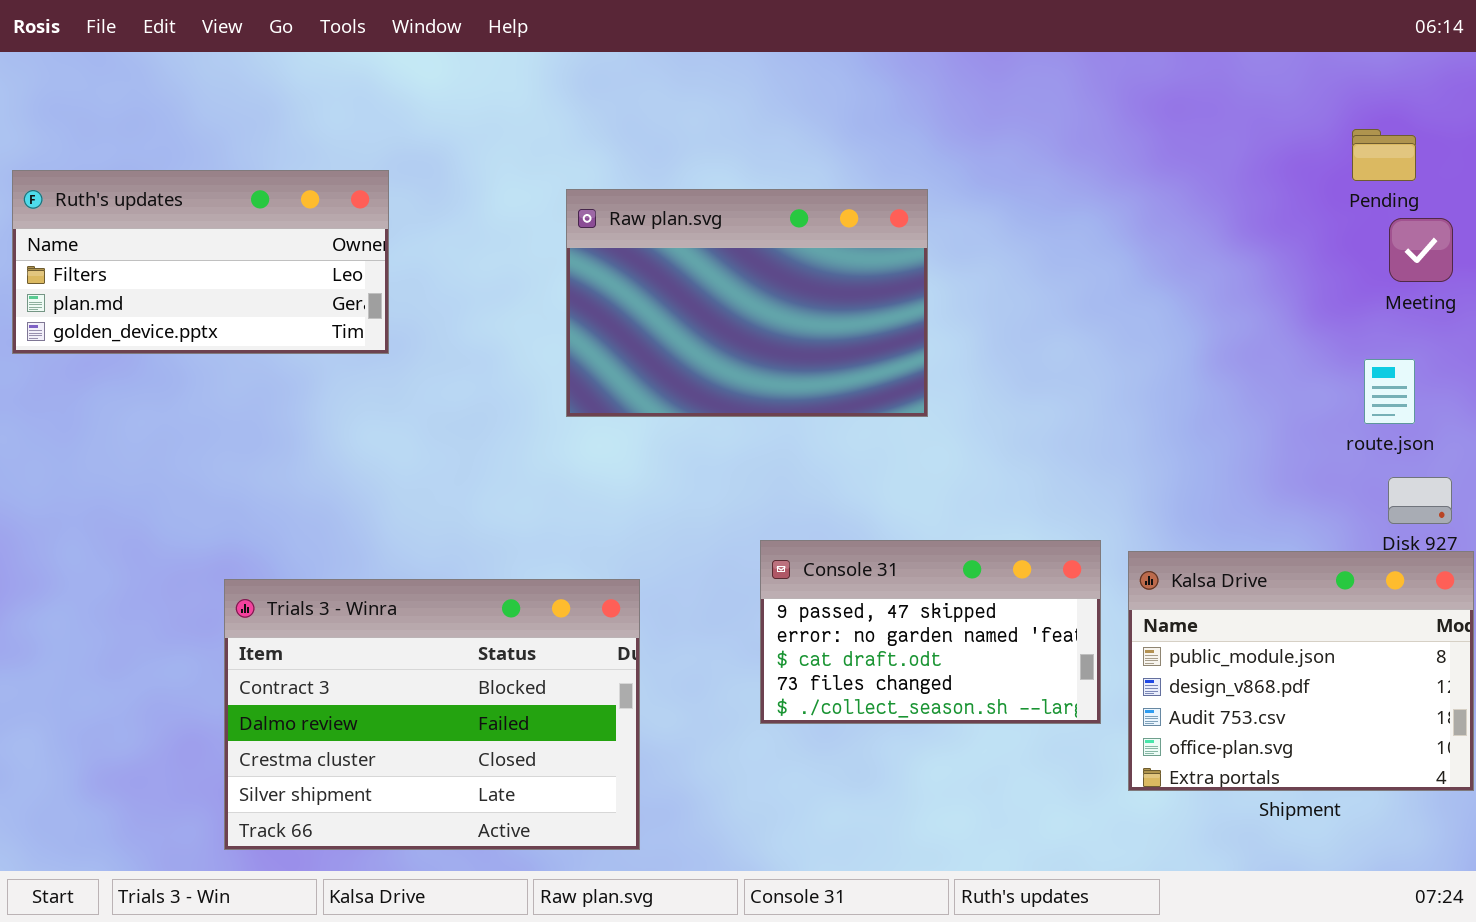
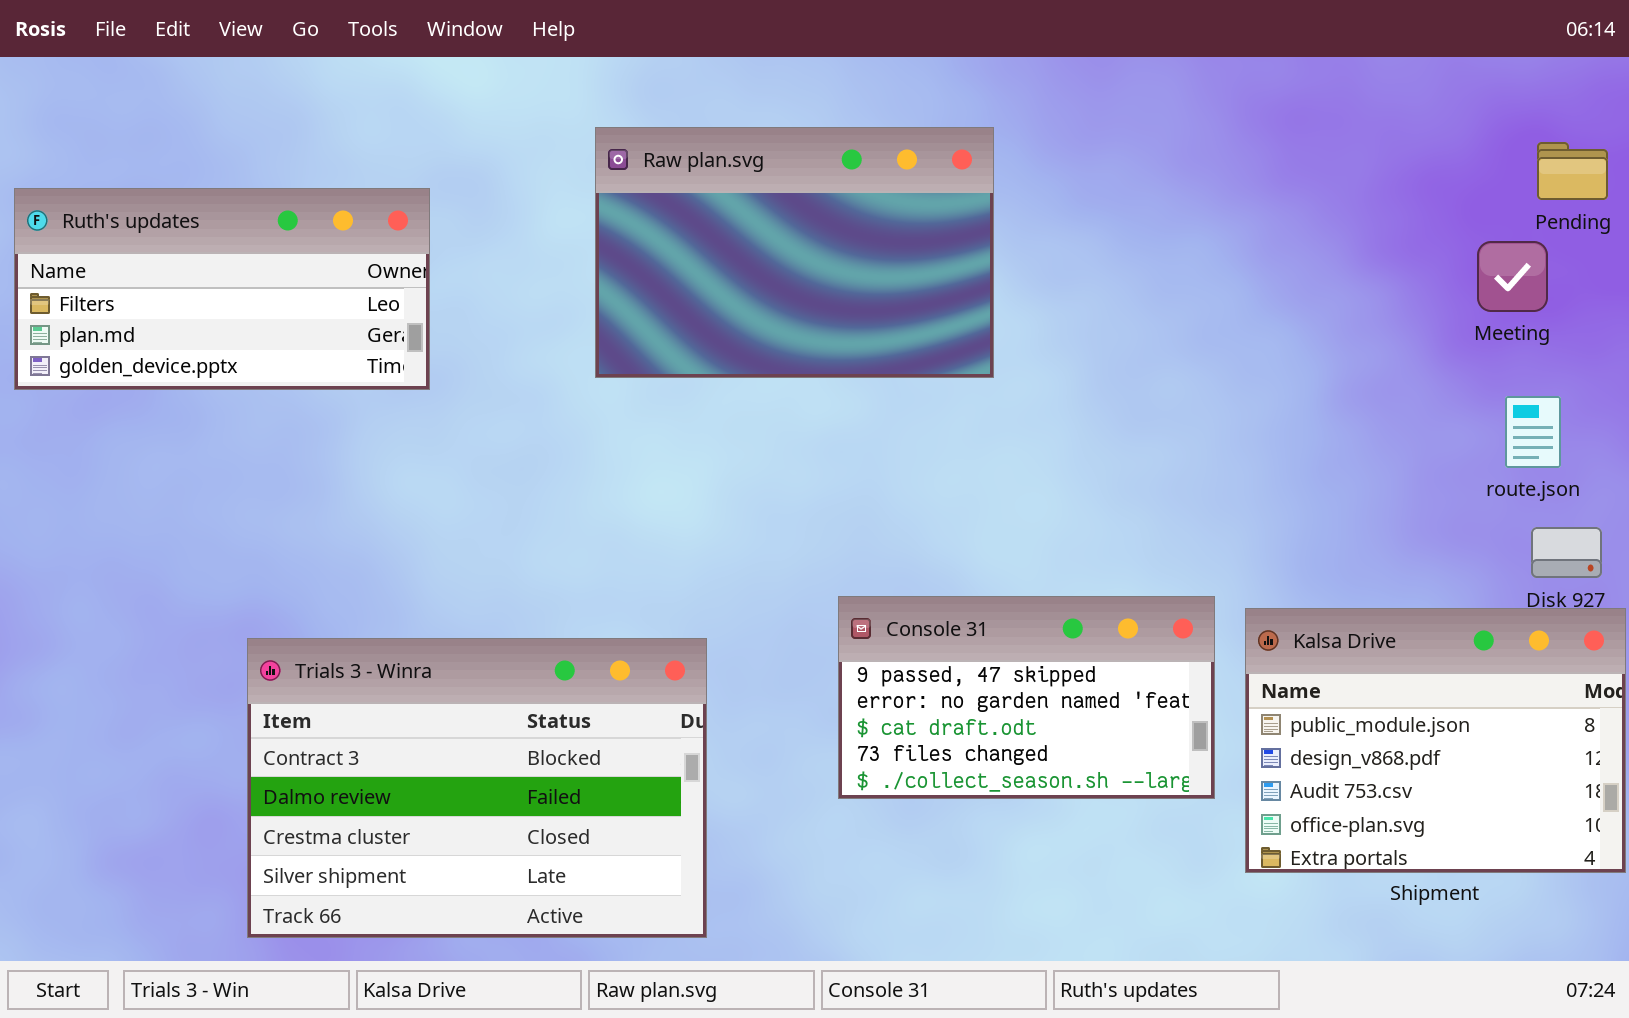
Pending: [1352,129,1416,181] -> [1537,142,1608,200], moved
Raw plan.svg: [566,189,928,417] -> [595,127,994,378], moved
Meeting: [1389,218,1453,282] -> [1477,241,1548,312], moved

